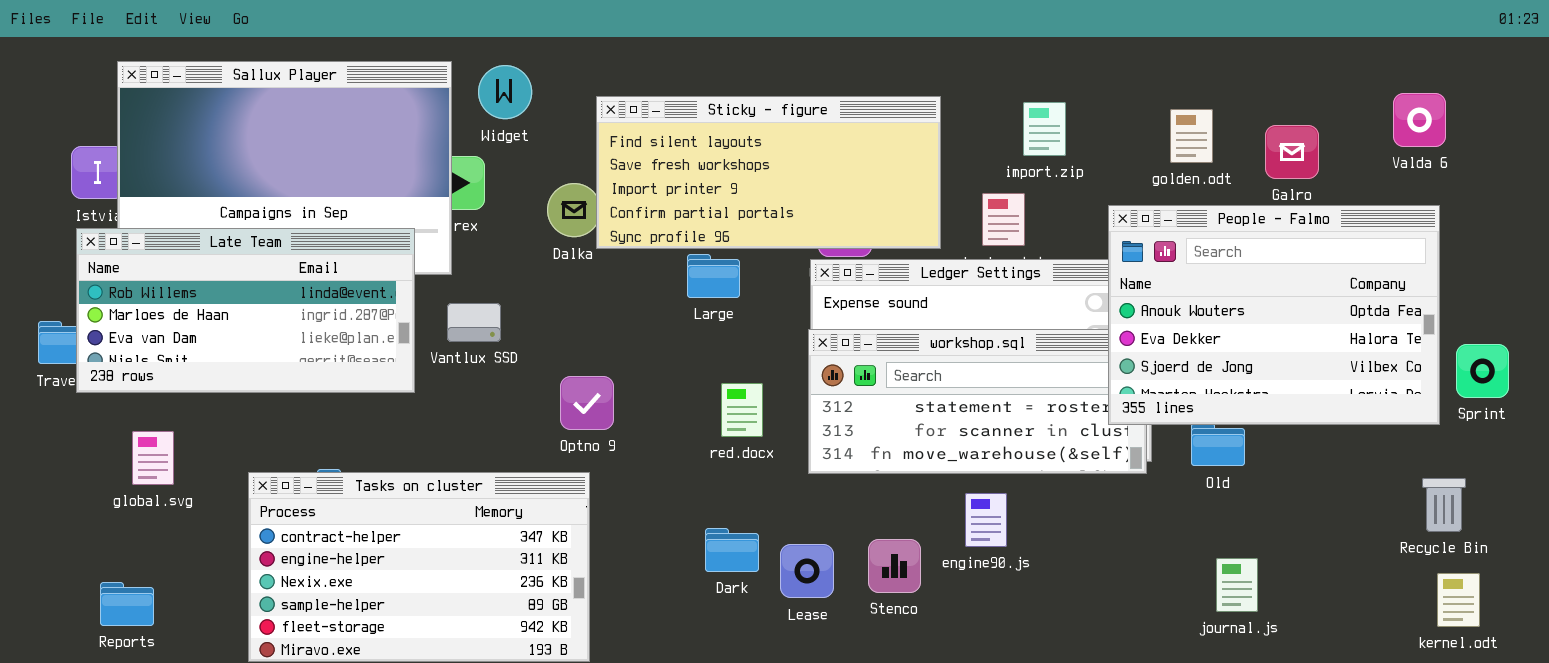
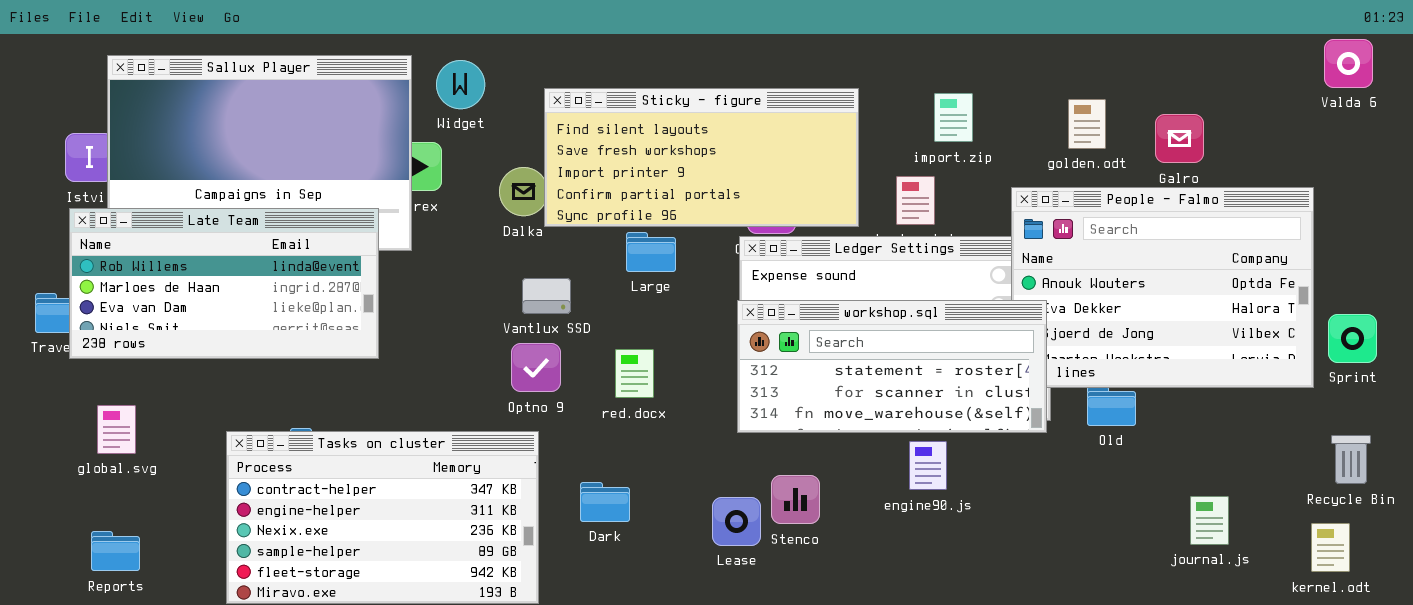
Valda 6: [1393,93,1446,147] -> [1324,39,1373,88], moved
Vantlux SSD: [447,303,501,342] -> [522,278,571,314], moved
workshop.sql: [808,329,1147,474] -> [737,300,1047,433], raised
red.docx: [721,383,763,437] -> [615,349,654,398], moved
global.svg: [132,431,174,485] -> [97,405,136,454], moved
Recycle Bin: [1422,478,1466,532] -> [1331,435,1371,484], moved
engine90.js: [965,493,1007,547] -> [909,441,947,490], moved
Dark: [705,528,759,572] -> [580,482,630,522], moved
Stenco: [868,539,921,593] -> [771,475,820,524], moved
journal.js: [1216,558,1258,612] -> [1190,496,1229,545], moved

